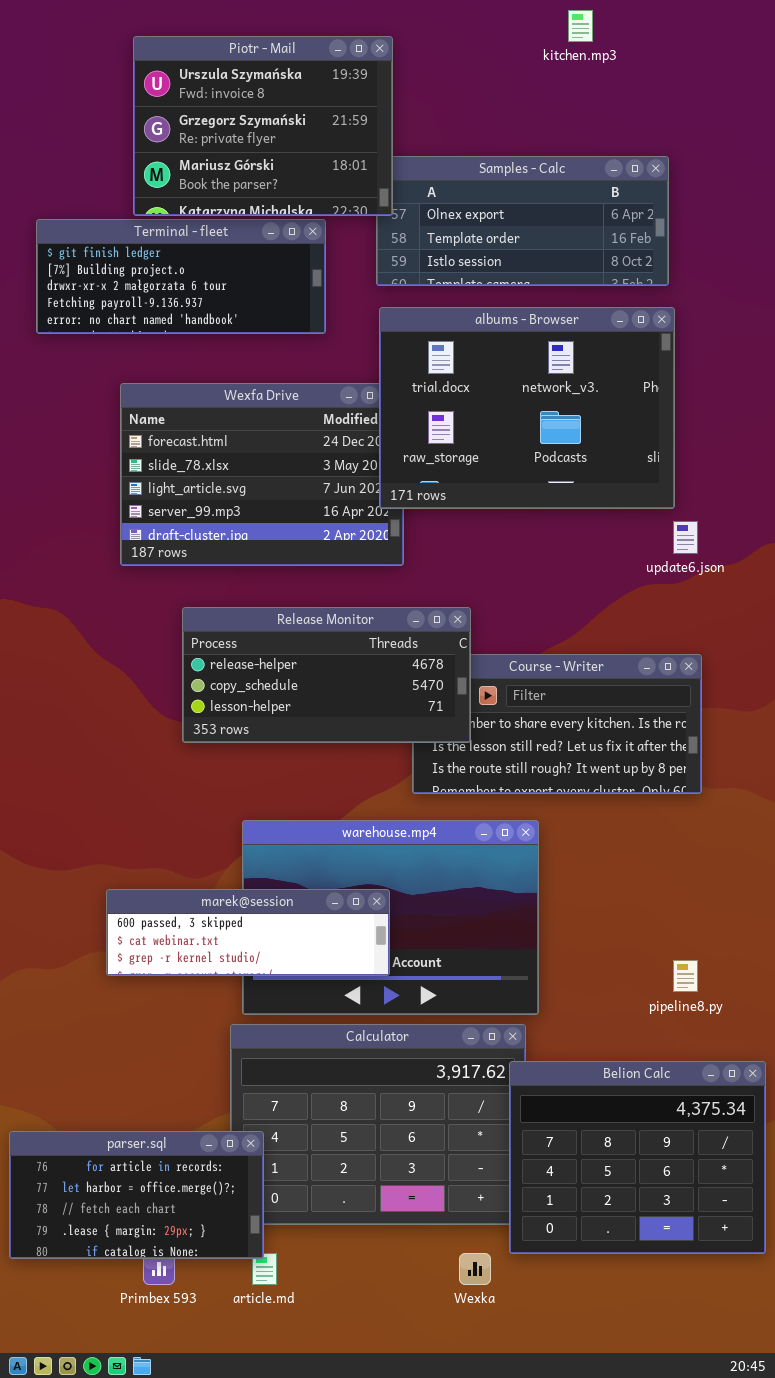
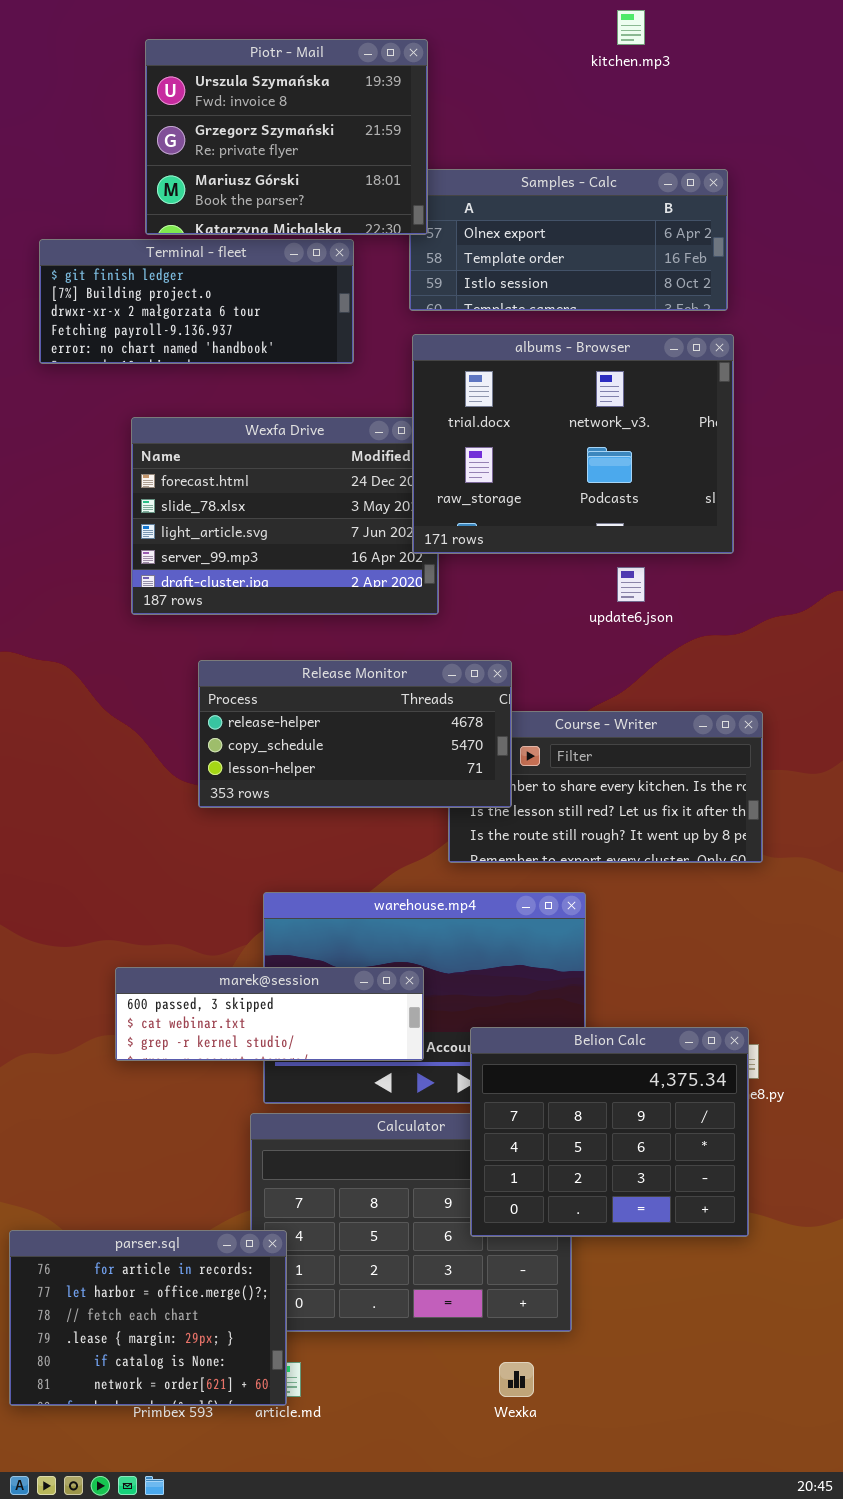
update6.json: [673,521,698,554] -> [617,567,645,602], moved
Belion Calc: [509,1061,766,1254] -> [470,1027,749,1237], moved
parser.sql: [9,1131,264,1259] -> [9,1230,287,1406], resized

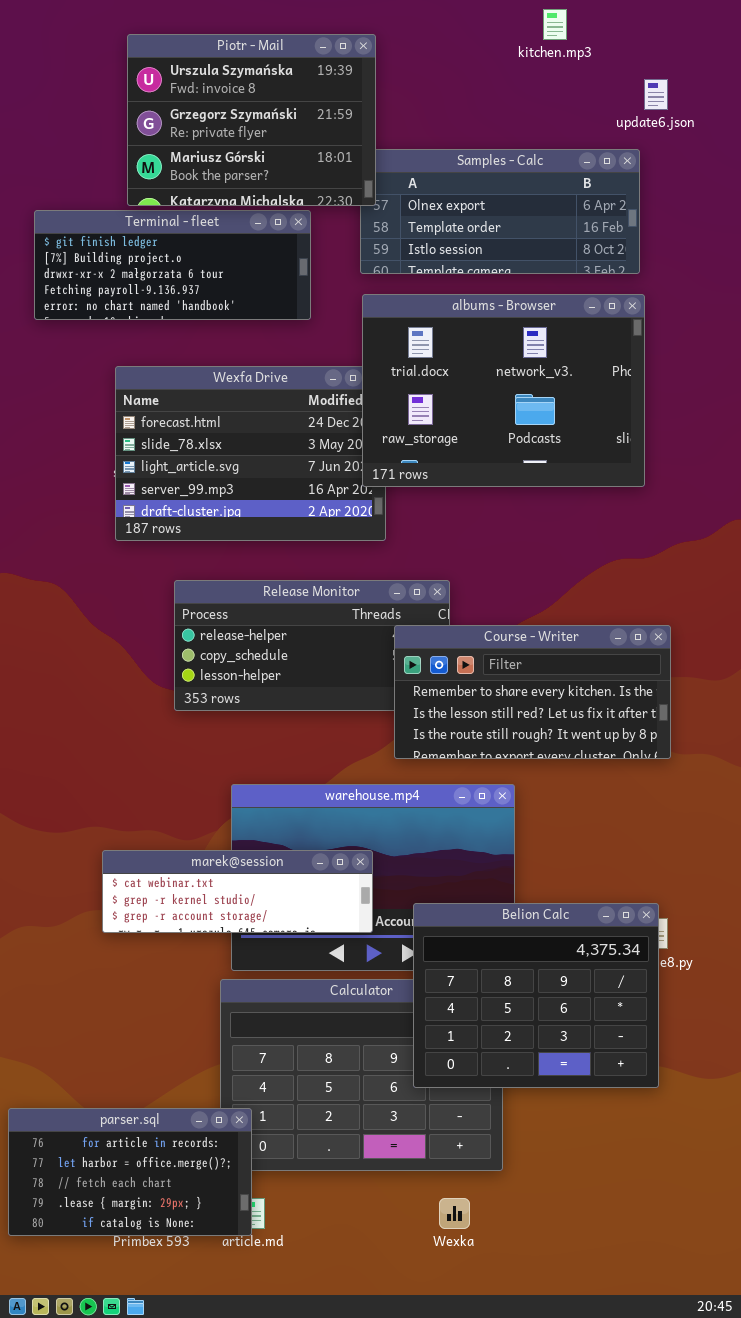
update6.json: [617,567,645,602] -> [644,79,668,110], moved
Course - Writer: [448,711,763,863] -> [394,625,671,759], raised
marek@session: [115,967,424,1061] -> [102,850,373,933], scrolled down 1 row
parser.sql: [9,1230,287,1406] -> [8,1108,252,1236], resized

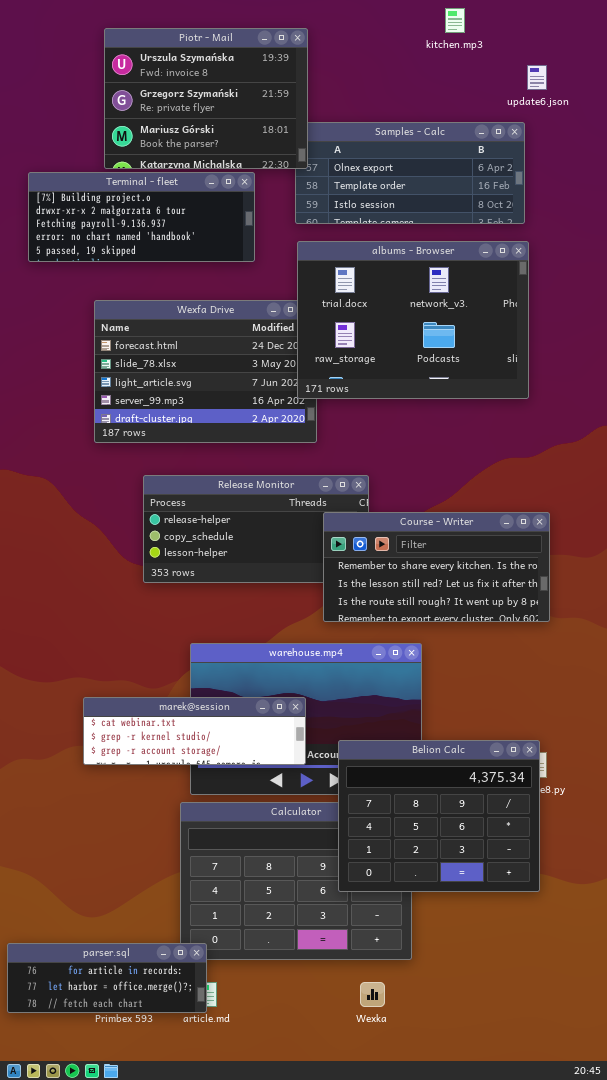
Terminal - fleet: [34,210,311,320] -> [28,172,255,262], scrolled down 1 row
parser.sql: [8,1108,252,1236] -> [7,943,207,1013], resized

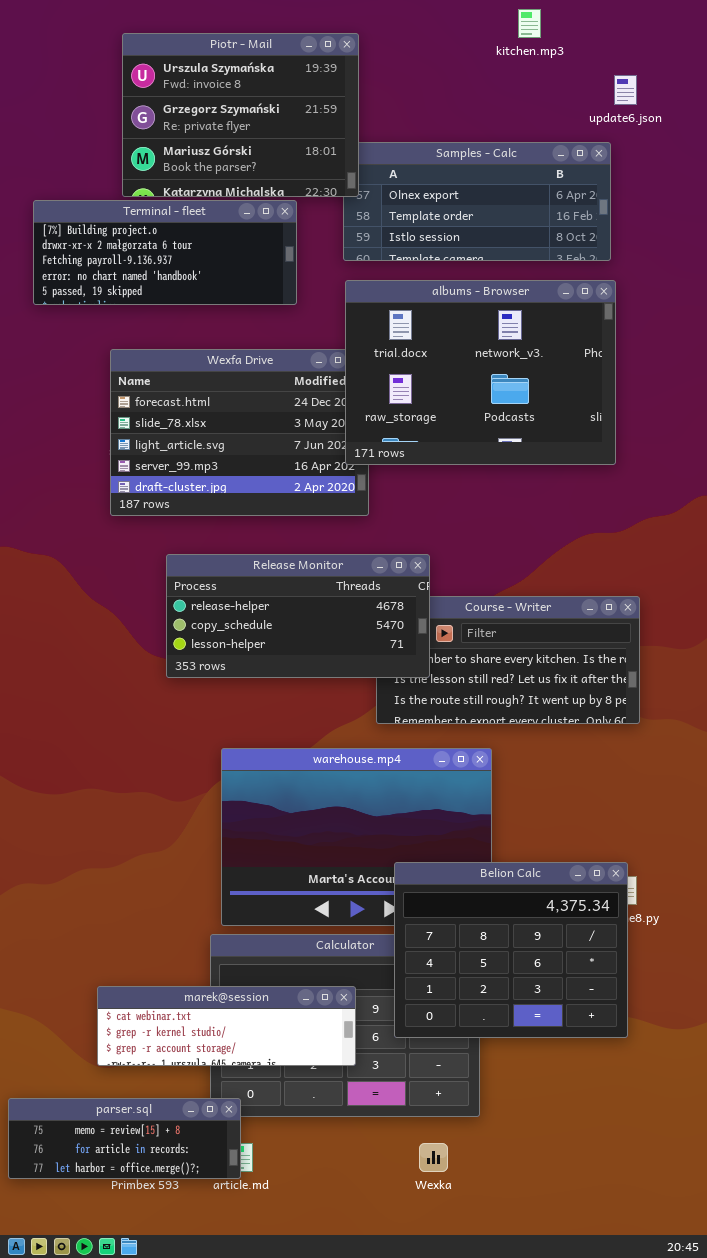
Release Monitor: [143,475,369,583] -> [166,554,430,678], raised
marek@session: [83,697,306,765] -> [97,986,356,1066], moved
parser.sql: [7,943,207,1013] -> [8,1098,241,1179], scrolled up 1 row

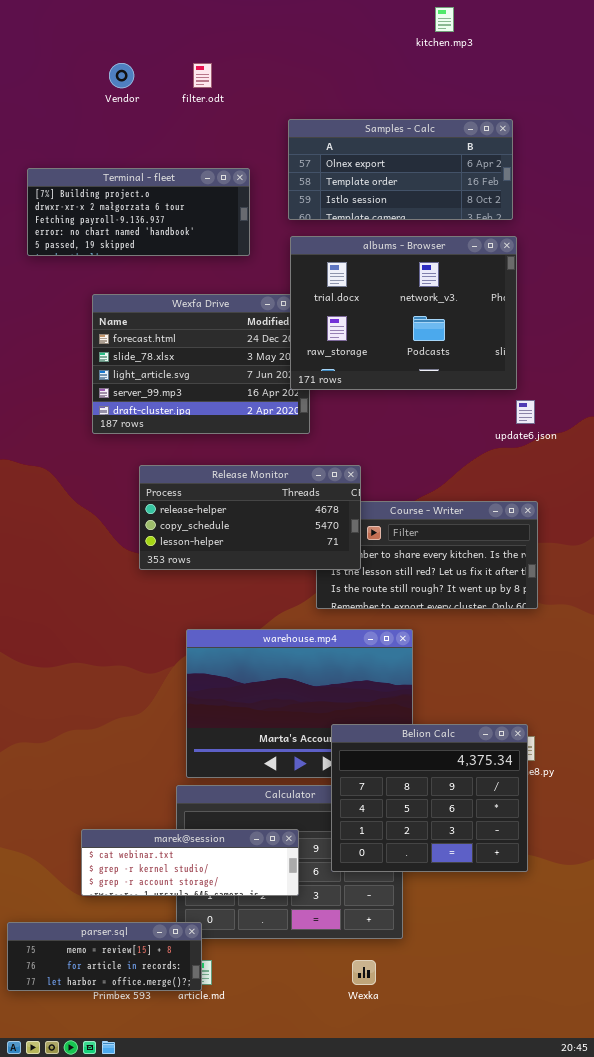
Piotr - Mail: [122,33,359,197] -> none, closed
update6.json: [614,75,637,105] -> [516,400,535,424], moved

